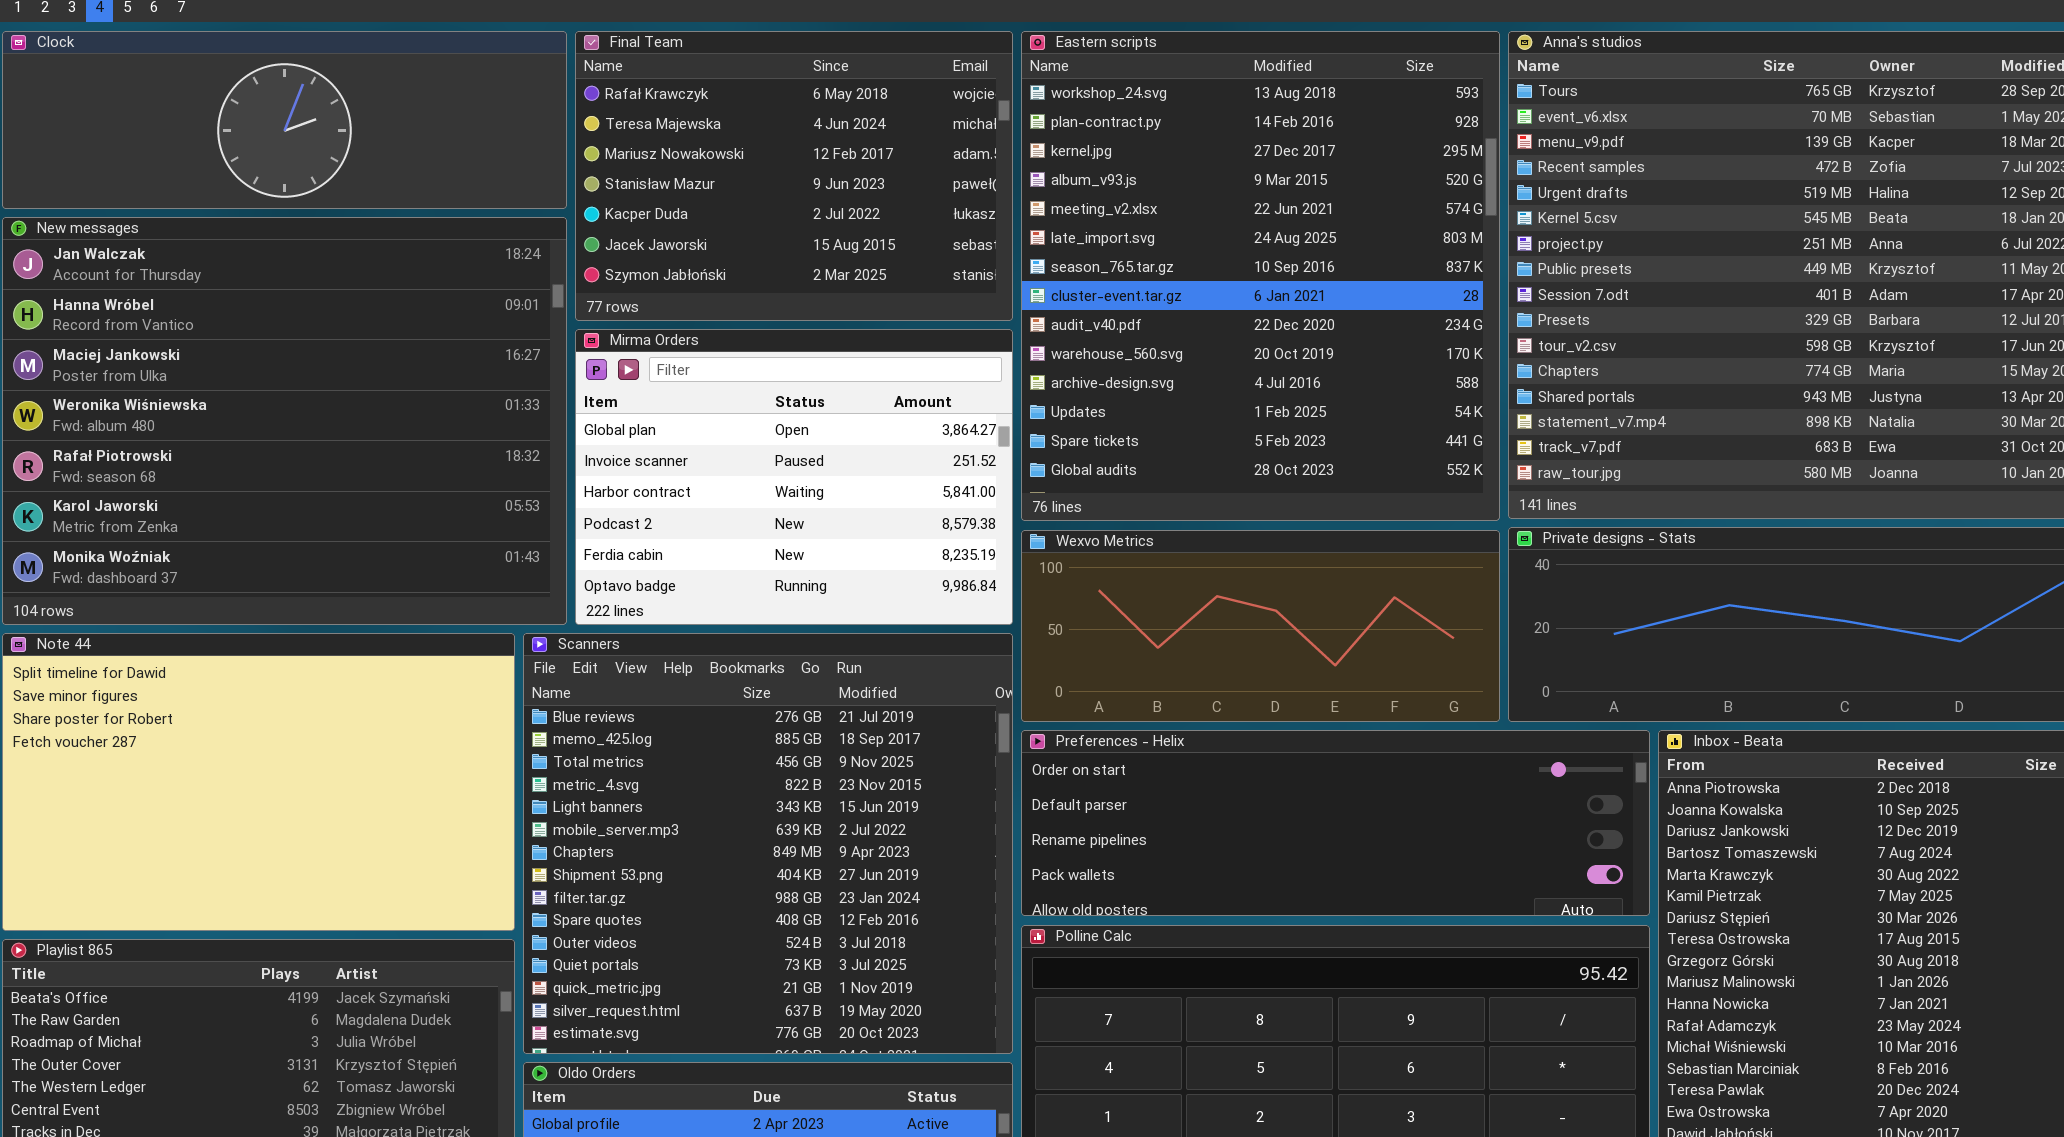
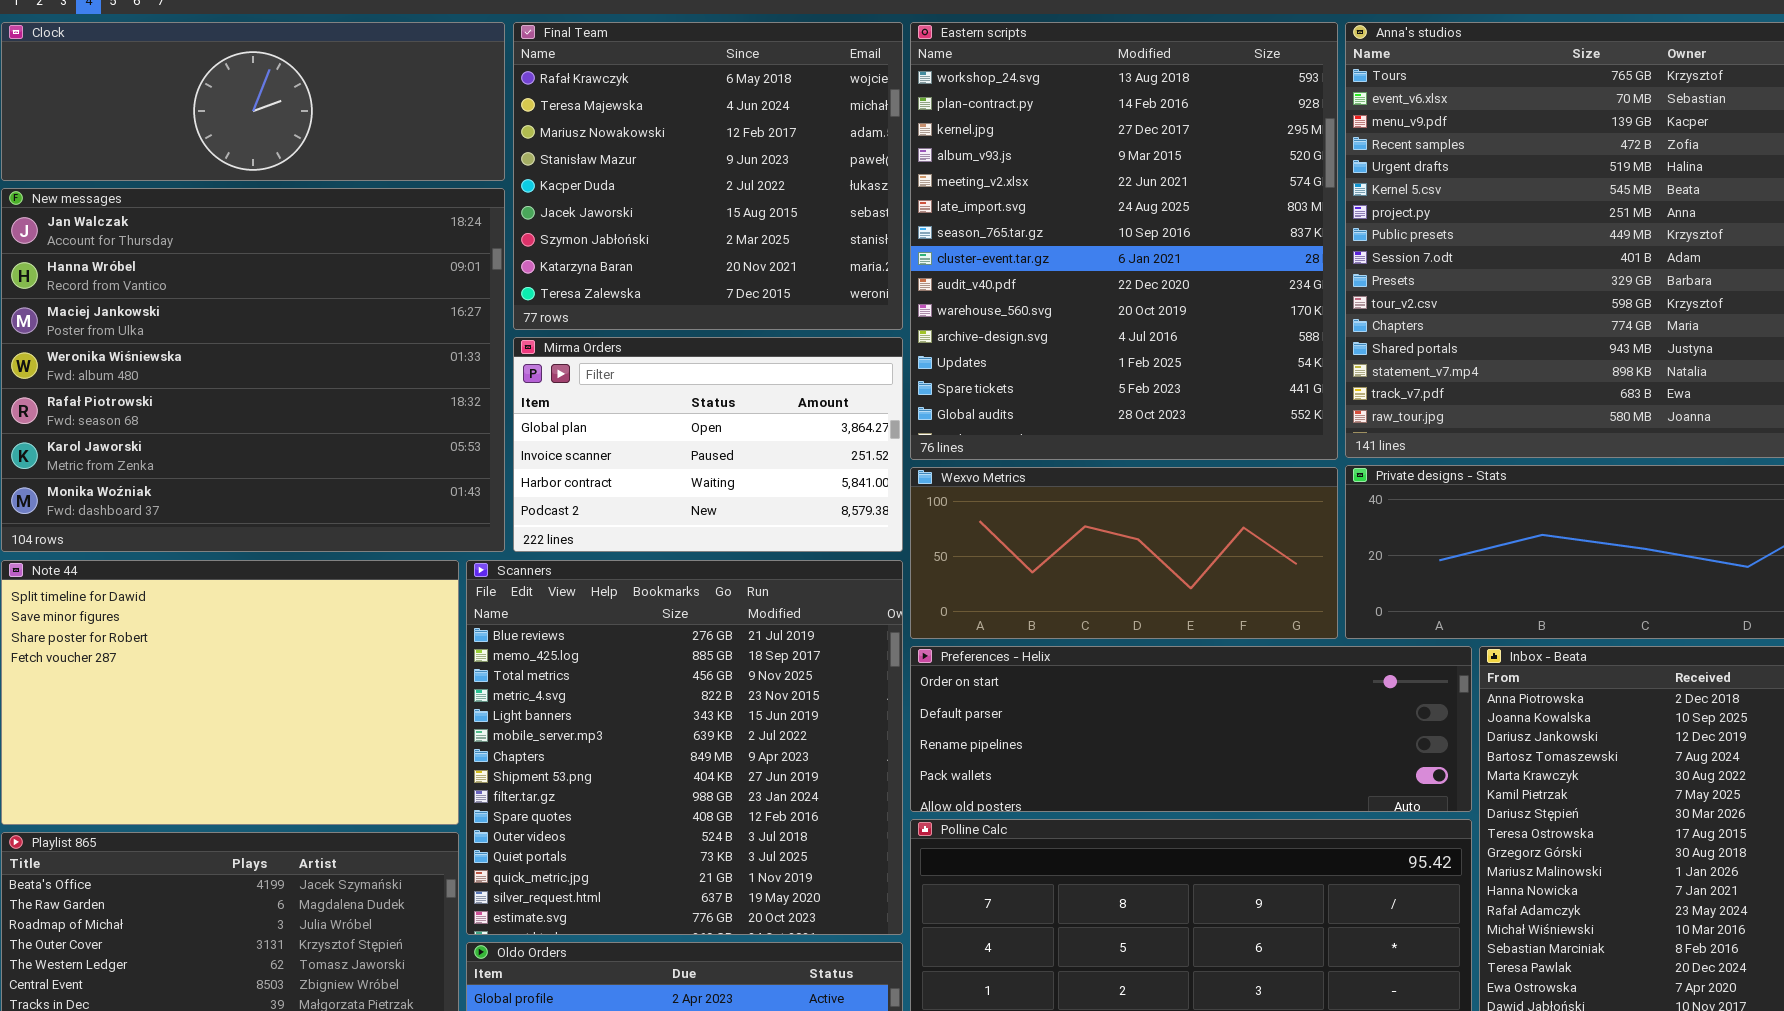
Final Team: [575,31,1013,321] -> [513,22,903,330], resized
Mirma Orders: [575,329,1013,625] -> [513,337,903,552], resized

